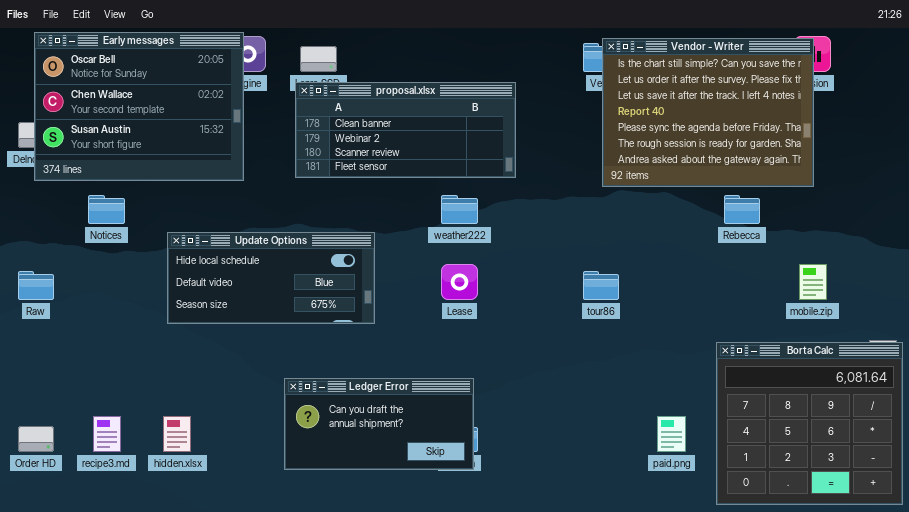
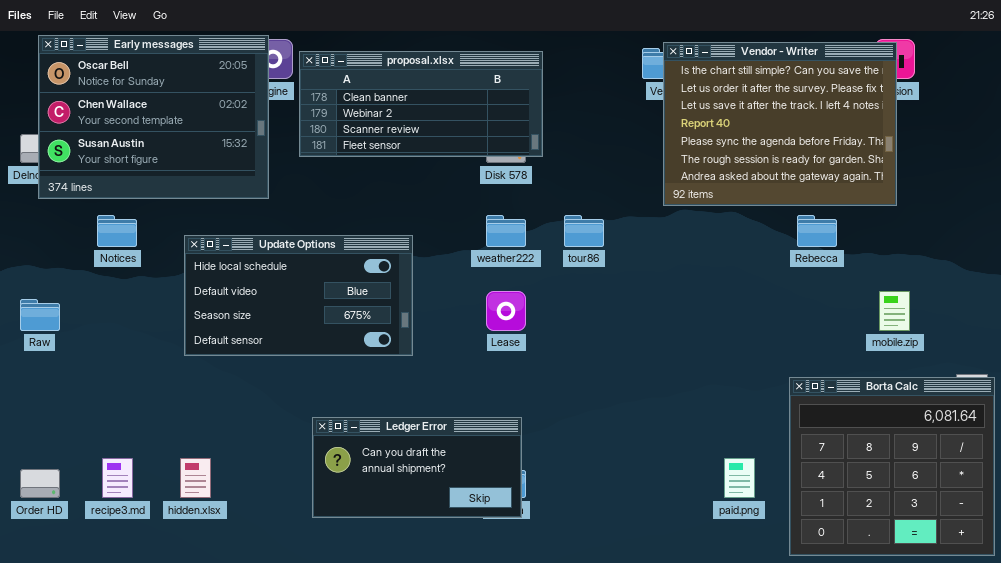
proposal.xlsx: [295,82,516,178] -> [299,51,543,157], moved
Update Options: [167,232,375,324] -> [184,235,413,356], resized
tour86: [583,271,619,300] -> [564,215,604,247], moved

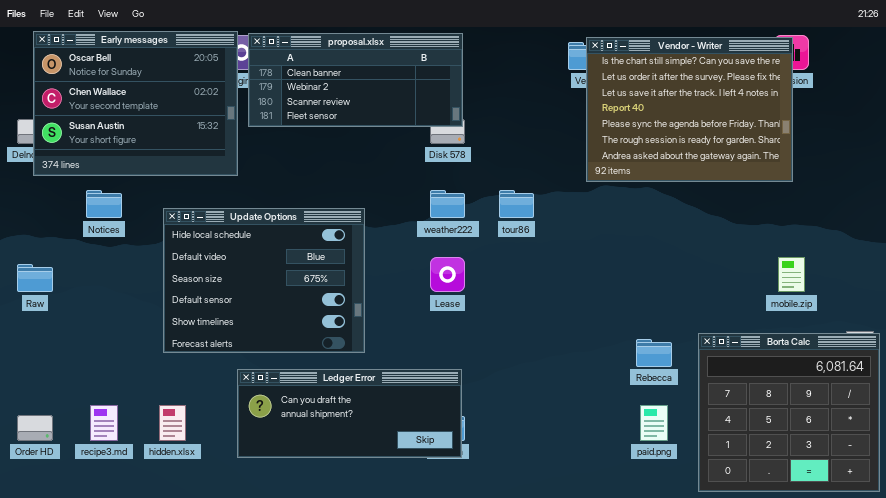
proposal.xlsx: [299,51,543,157] -> [248,33,463,127], moved
Rebecca: [797,215,837,247] -> [636,339,672,367], moved
Update Options: [184,235,413,356] -> [163,208,365,353], resized
Ledger Error: [312,417,522,518] -> [237,369,462,458], resized

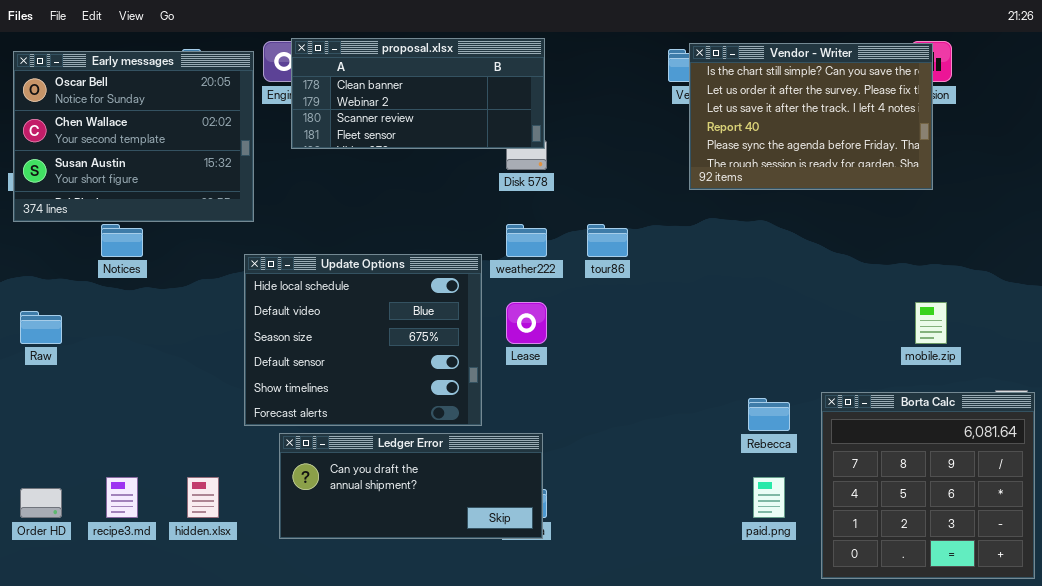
Early messages: [33,31,238,176] -> [13,51,254,222], moved
Vendor - Writer: [586,37,793,182] -> [689,43,933,190], resized
Update Options: [163,208,365,353] -> [244,254,482,426], moved

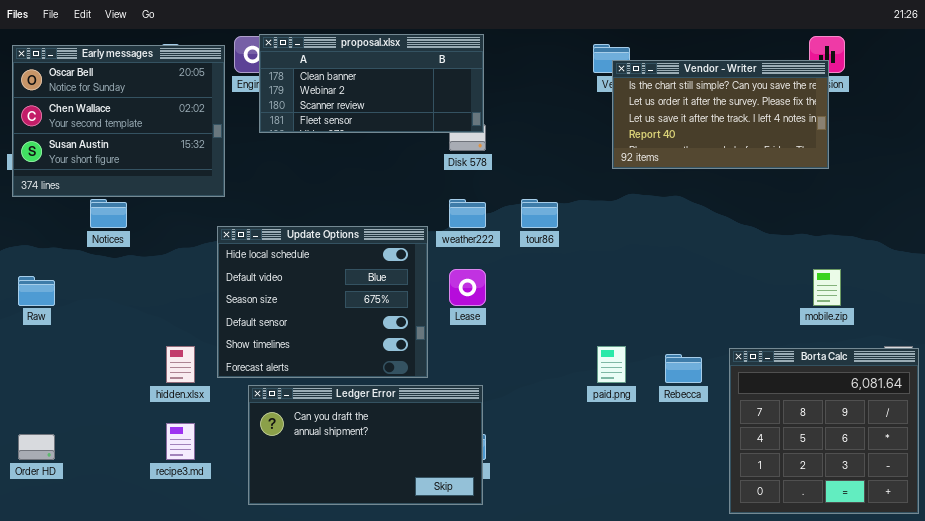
Vendor - Writer: [689,43,933,190] -> [612,60,829,169], resized
Ledger Error: [279,433,543,539] -> [248,385,483,505], resized
recipe3.md: [106,477,138,518] -> [166,423,195,460], moved
hidden.xlsx: [187,477,219,518] -> [166,346,195,383], moved
paid.png: [753,477,785,518] -> [597,346,626,383], moved

